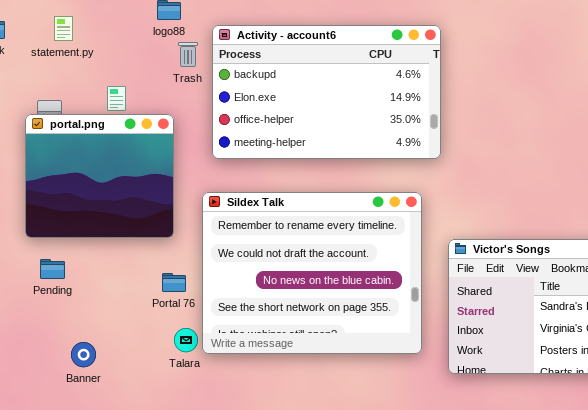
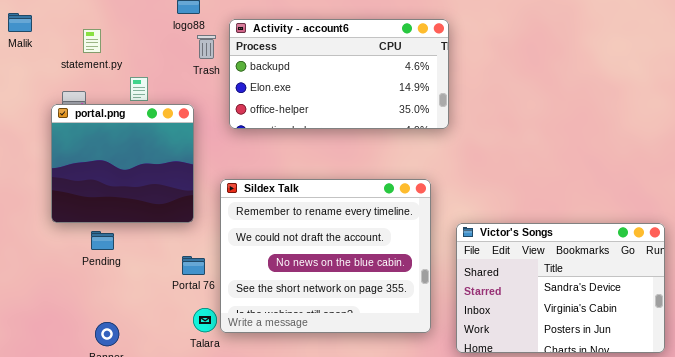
statement.py: [54,16,73,41] -> [83,29,101,53], moved
Activity - account6: [212,25,441,159] -> [229,19,449,129], resized
Pending: [40,259,65,279] -> [91,231,114,250], moved

